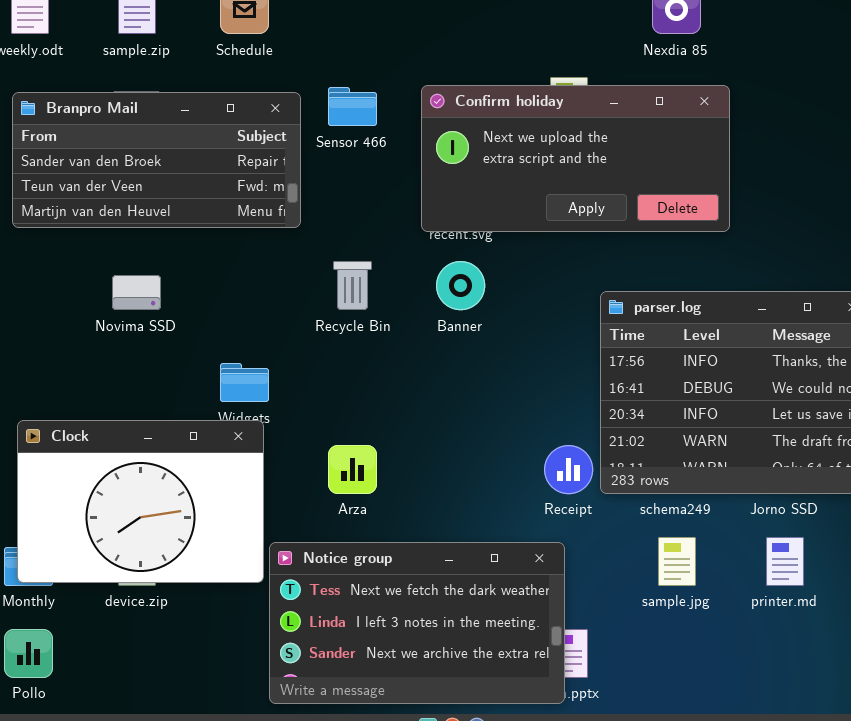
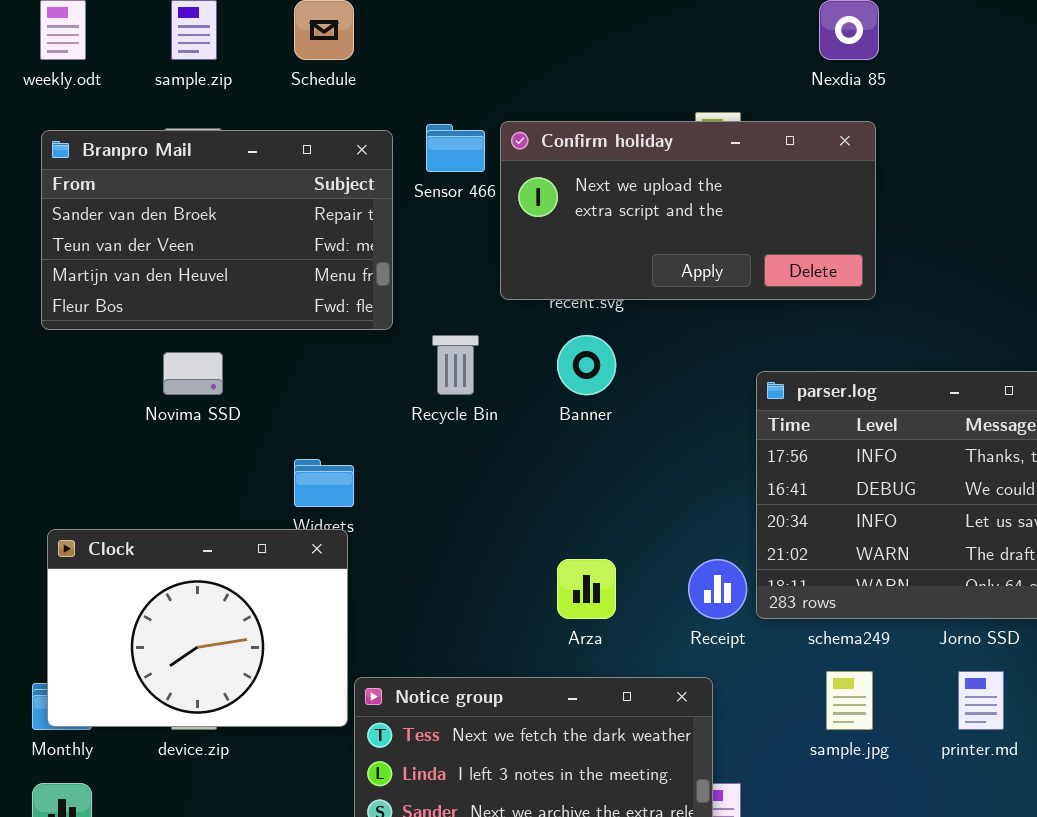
Confirm holiday: [421,85,730,232] -> [500,121,876,300], moved
Branpro Mail: [12,92,301,228] -> [41,130,393,330], resized
Arza: [328,445,377,494] -> [557,559,616,619], moved

